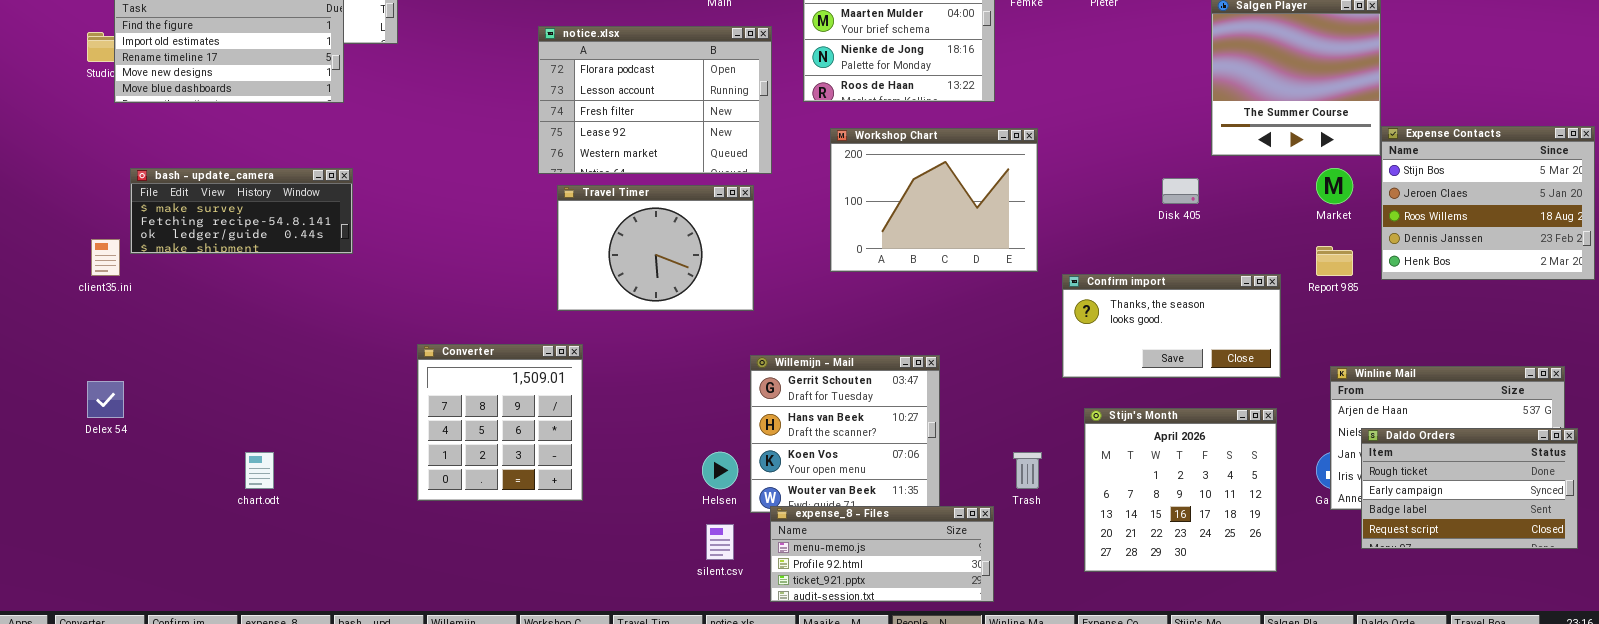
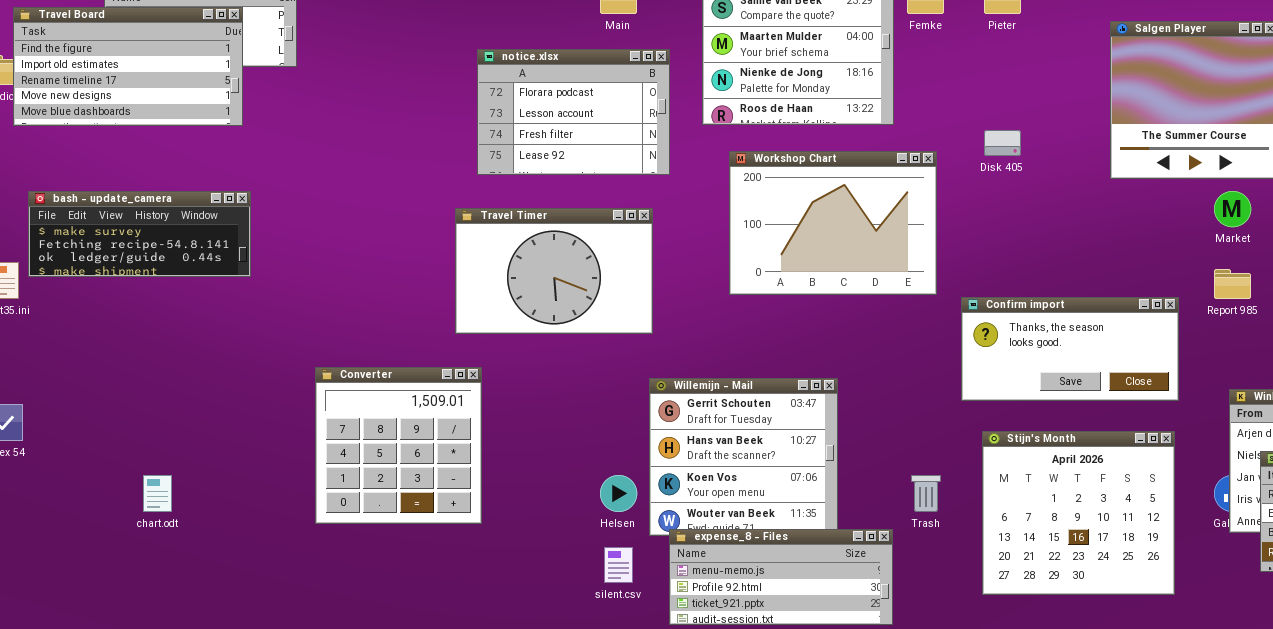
notice.xlsx: [538,26,772,174] -> [477,49,670,175], resized
Disk 405: [1162,178,1199,204] -> [984,130,1021,156], moved

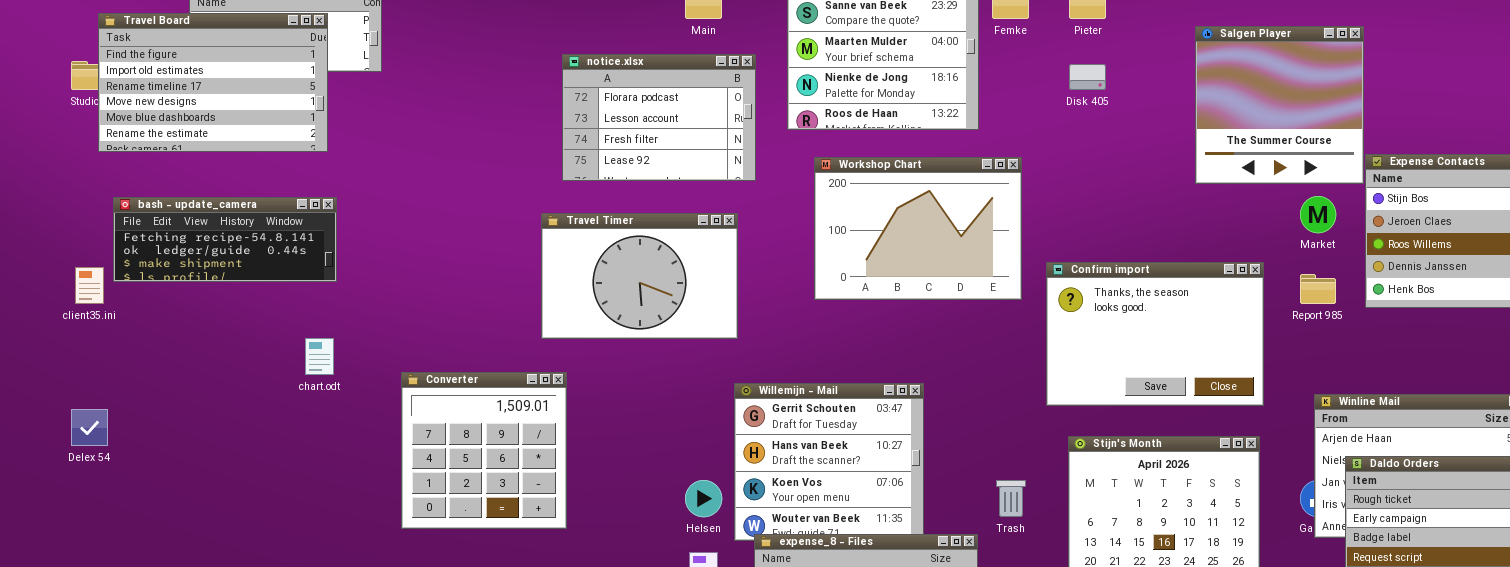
Travel Board: [13,7,243,126] -> [98,13,328,152], resized
Disk 405: [984,130,1021,156] -> [1069,64,1106,90], moved
bash - update_camera: [28,191,251,277] -> [113,197,337,282], scrolled down 1 row
Confirm import: [961,297,1179,401] -> [1046,262,1264,406], resized
chart.odt: [143,475,172,512] -> [305,338,334,375], moved

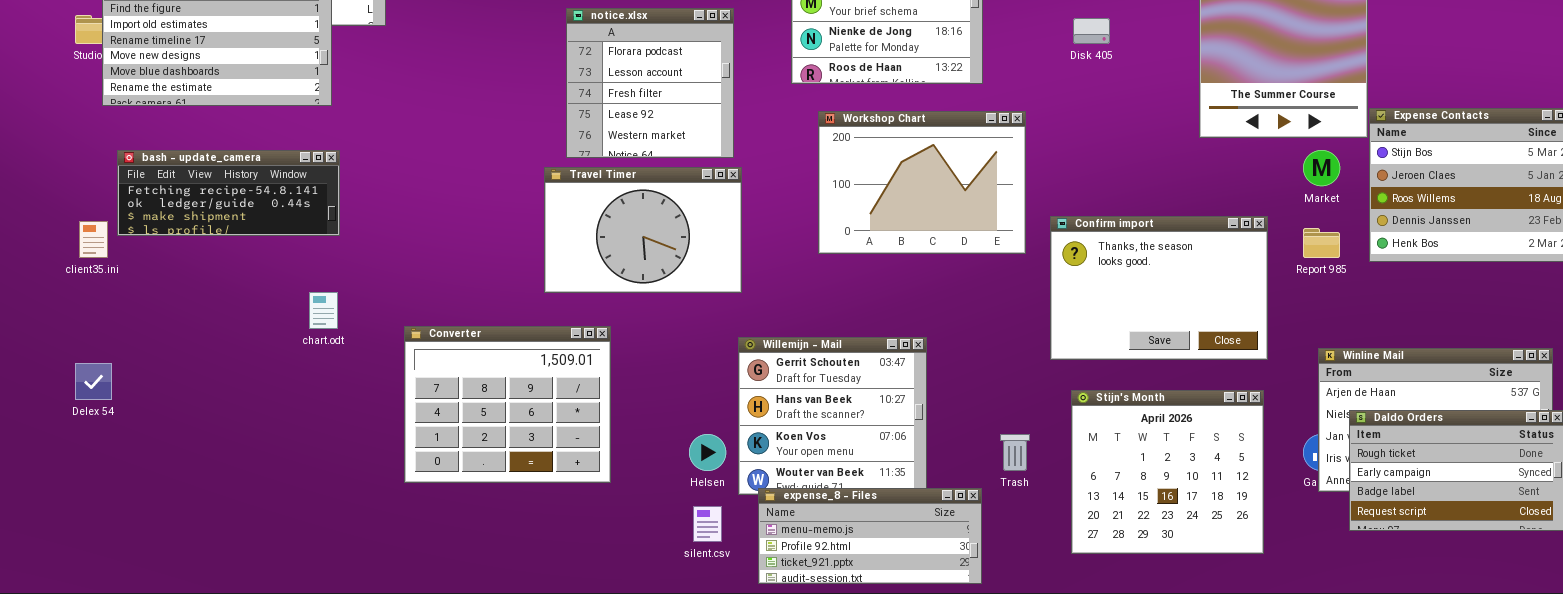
notice.xlsx: [562,54,756,181] -> [566,8,734,158], resized
Converter: [401,372,567,529] -> [404,326,611,483], resized

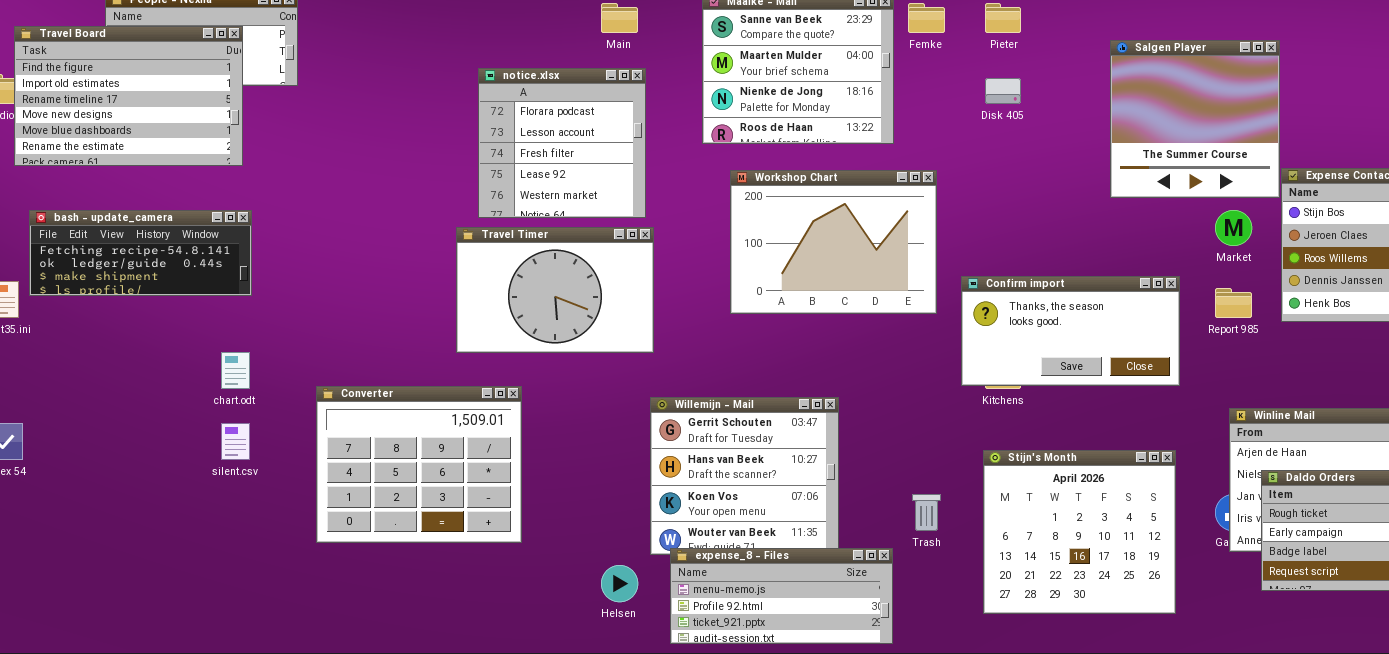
Confirm import: [1050,216,1268,360] -> [961,276,1180,386], resized
Helsen: [689,434,726,471] -> [601,565,638,602], moved
silent.csv: [693,506,722,542] -> [221,423,250,460], moved

